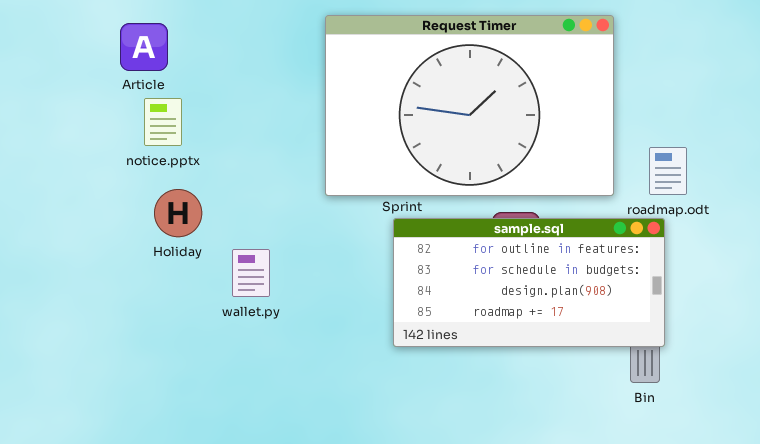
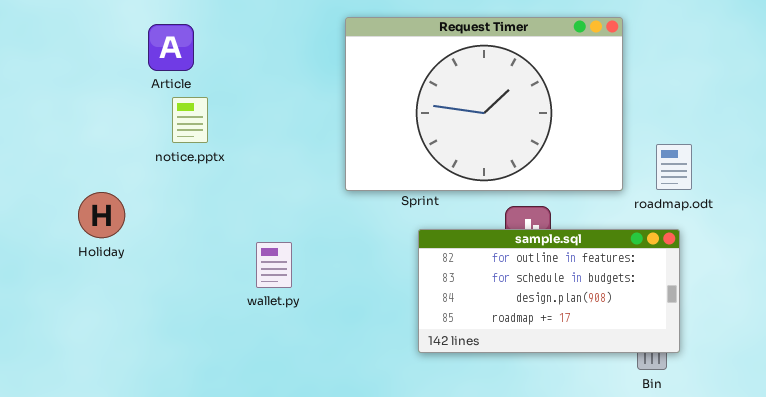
Holiday: [154,189,202,237] -> [78,192,125,238], moved
sample.sql: [393,218,665,347] -> [418,229,680,353], moved

